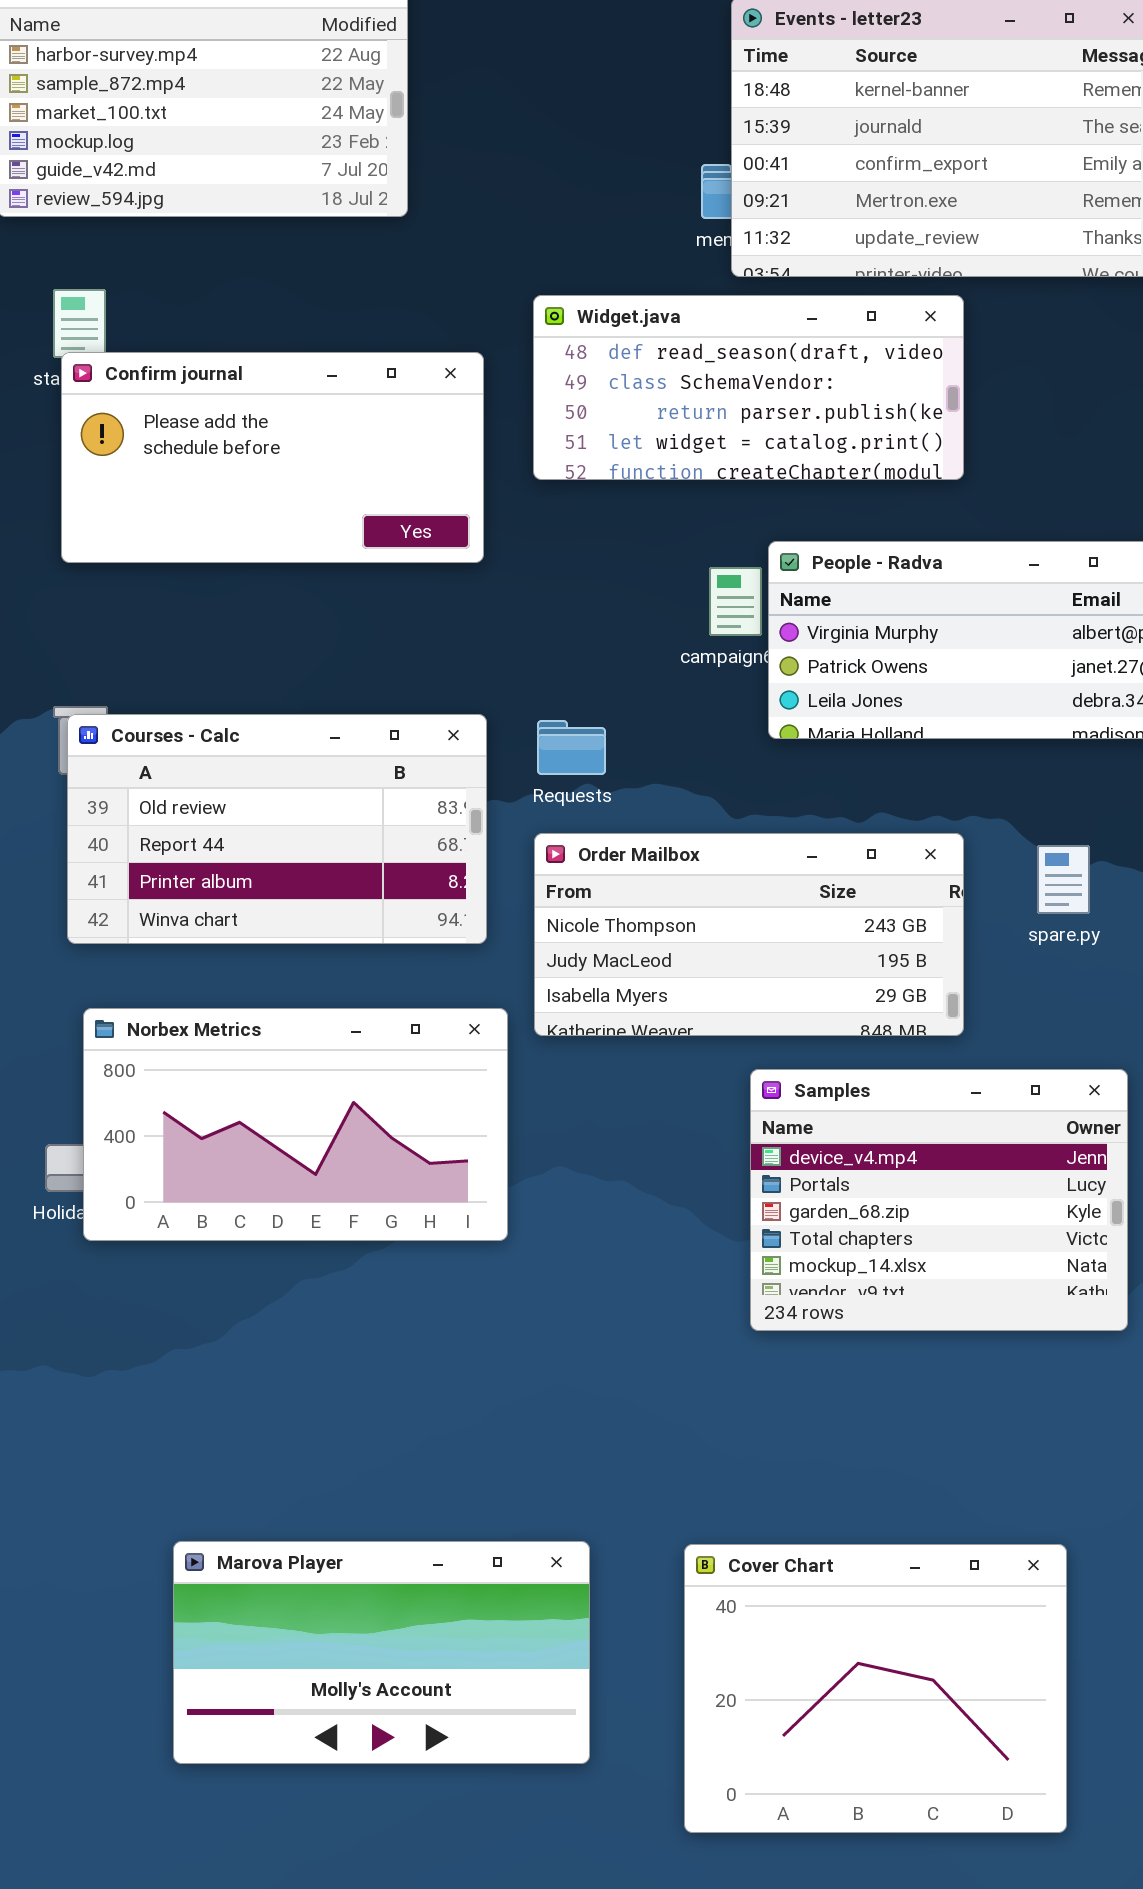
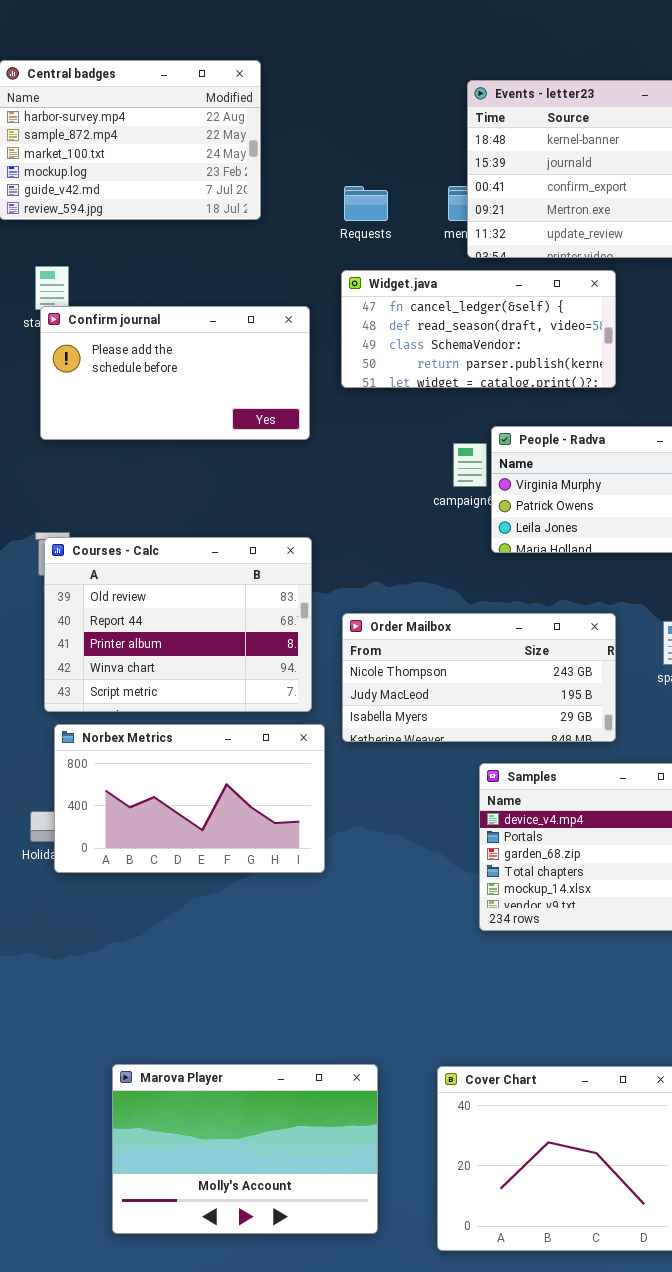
Widget.java: [533,295,964,480] -> [341,270,616,388], scrolled up 1 row
Courses - Calc: [67,714,487,944] -> [44,537,312,712], resized
Requests: [537,720,606,775] -> [344,186,388,221], moved
Marova Player: [173,1541,590,1764] -> [112,1064,378,1234], resized

